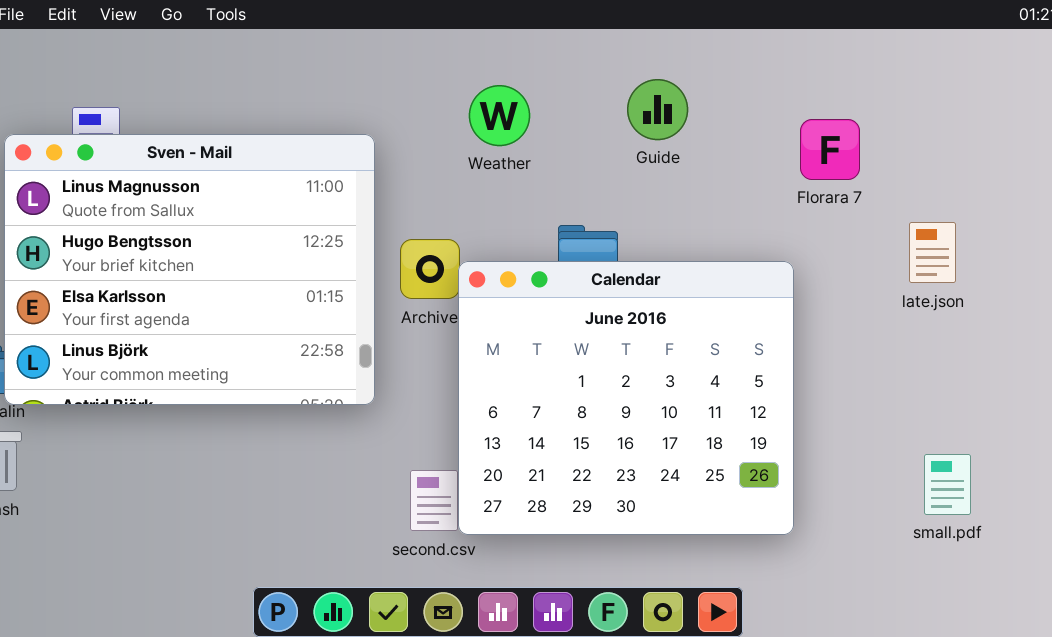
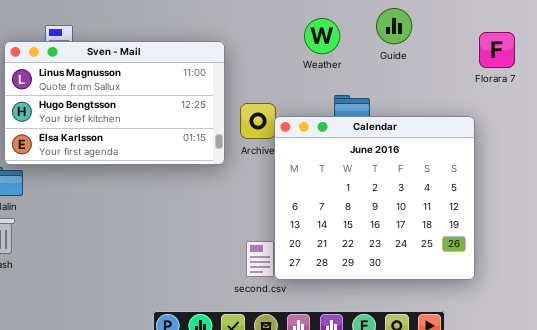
Weather: [469,85,530,146] -> [304,18,340,54], moved
Sven - Mail: [4,134,375,405] -> [4,41,225,165], resized

